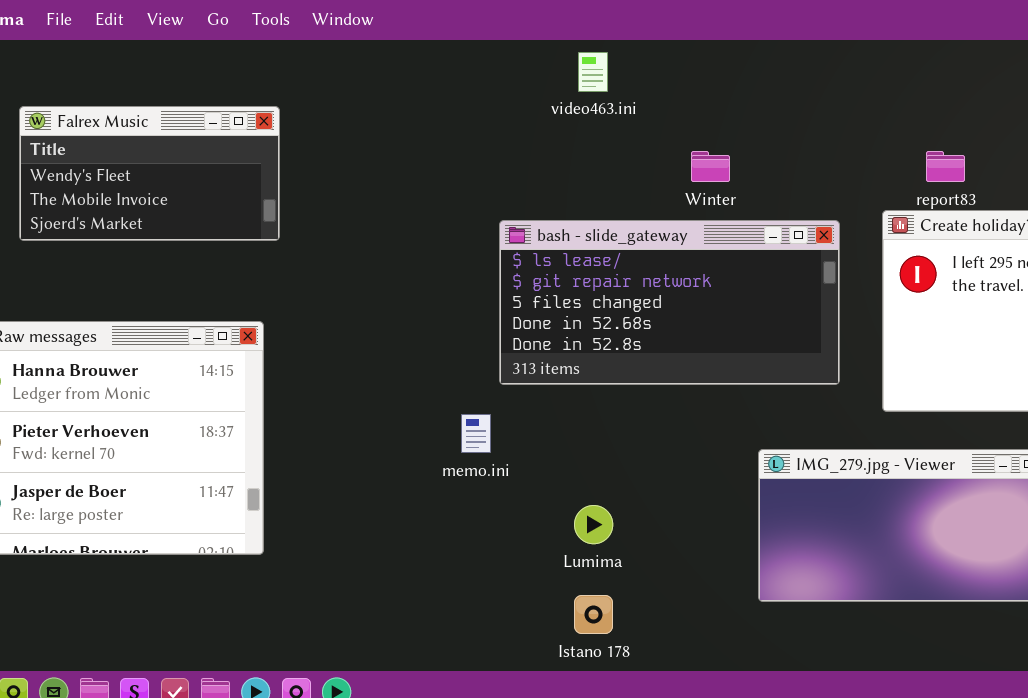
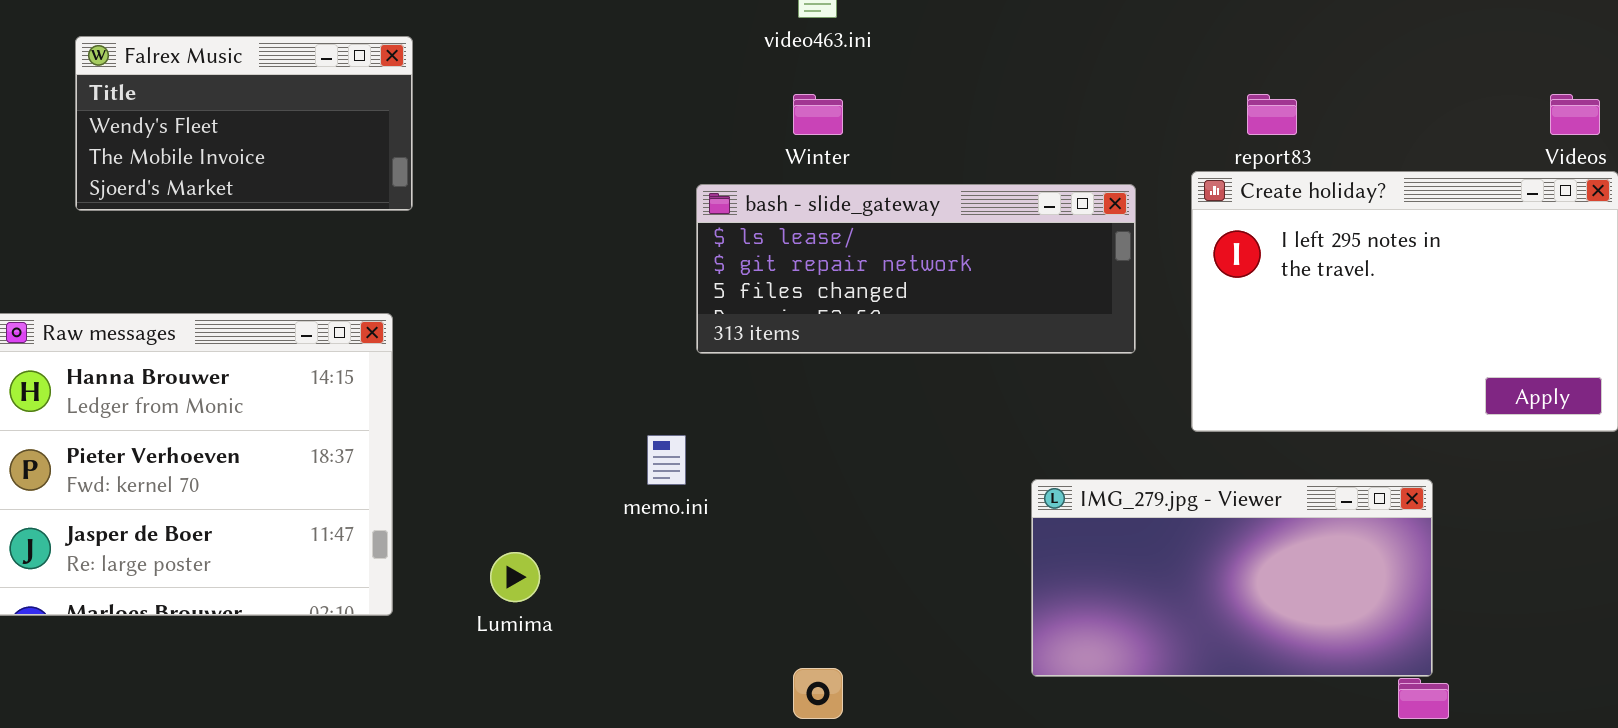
Winter: [691,151,730,182] -> [793,94,843,135], moved
bash - slide_gateway: [499,220,840,385] -> [696,184,1136,354], resized
Lumima: [574,505,613,544] -> [490,552,540,602], moved

